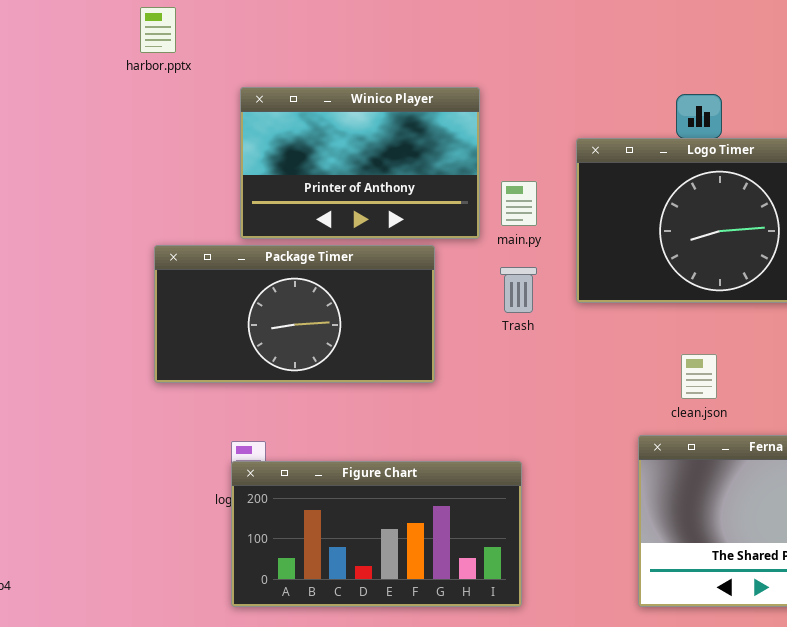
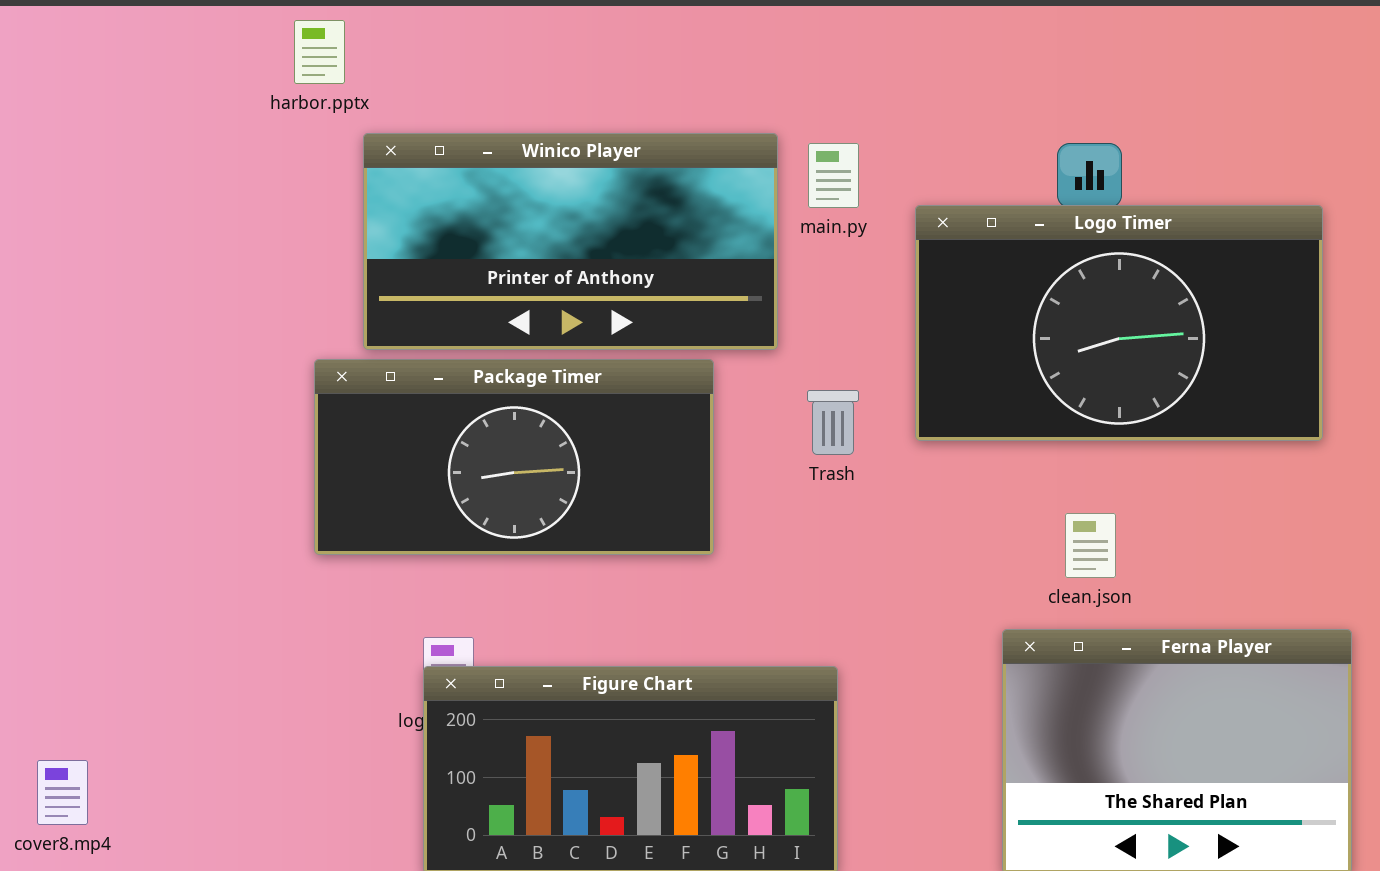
Winico Player: [240,87,480,239] -> [363,133,778,350], resized
main.py: [501,181,537,226] -> [808,143,859,208], moved

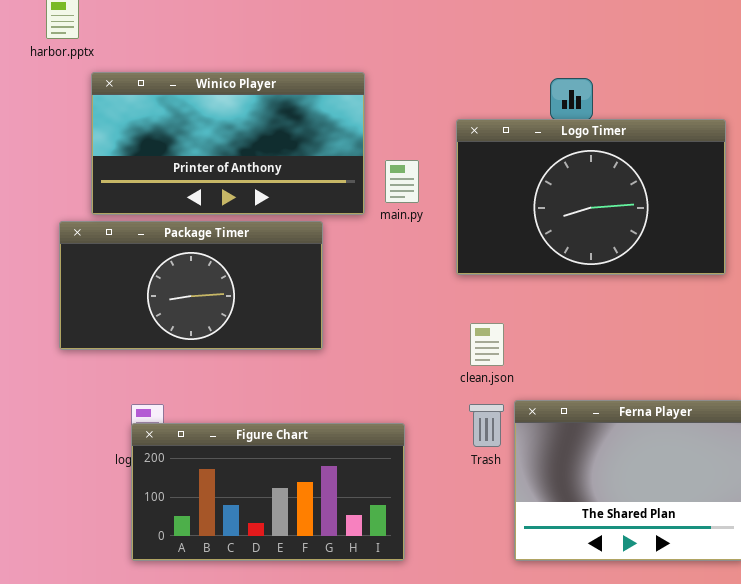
main.py: [808,143,859,208] -> [385,160,419,203], moved
Trash: [807,390,859,455] -> [469,404,504,447], moved
clean.json: [1065,513,1116,578] -> [470,323,504,366], moved

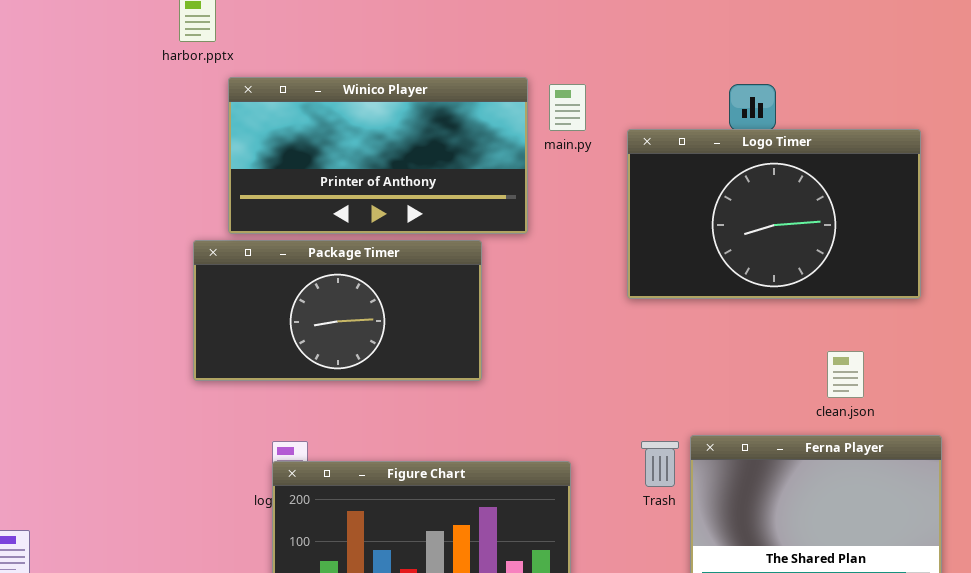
main.py: [385,160,419,203] -> [549,84,586,131], moved
clean.json: [470,323,504,366] -> [827,351,864,398], moved

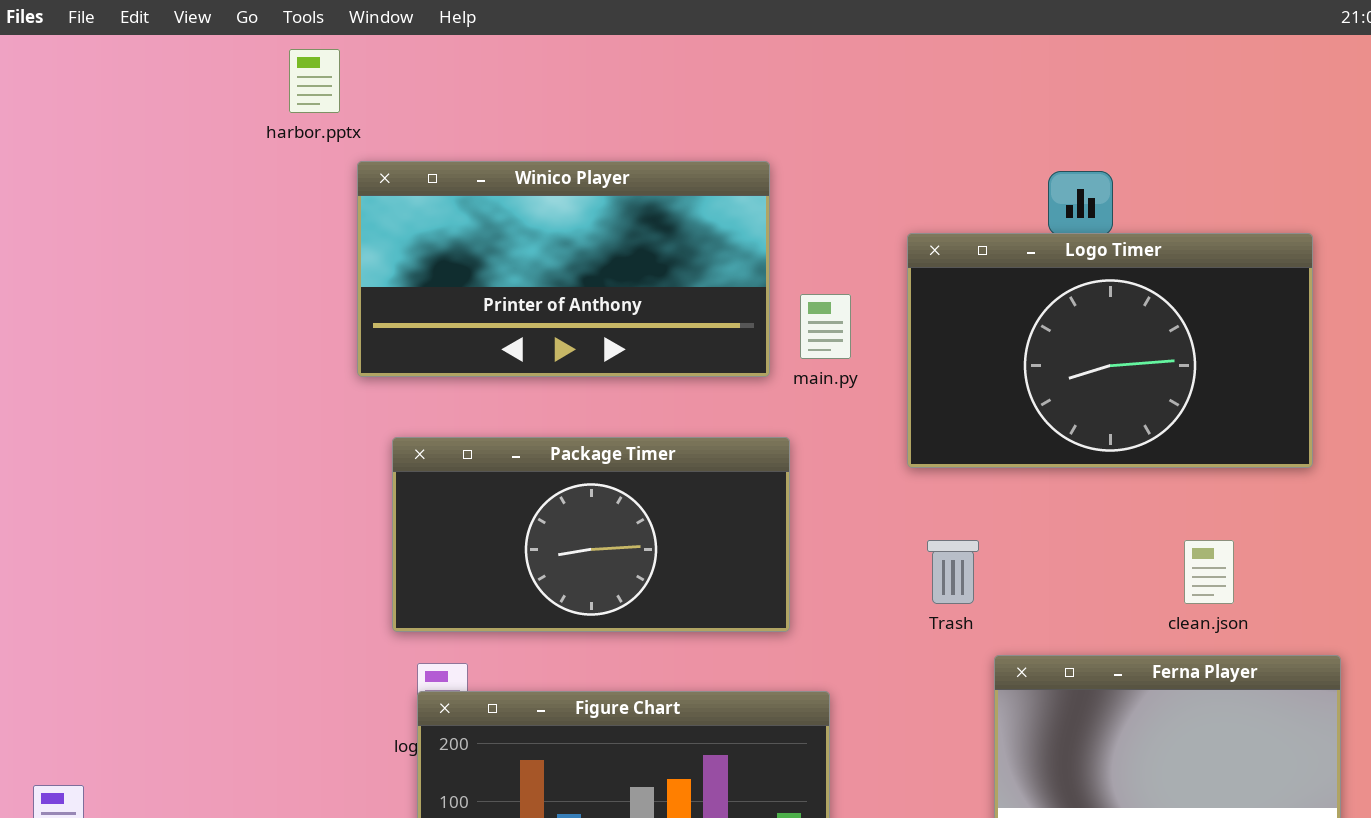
main.py: [549,84,586,131] -> [800,294,851,359], moved
Package Timer: [193,240,482,381] -> [392,437,790,632], moved
Trash: [641,441,679,487] -> [927,540,979,604], moved

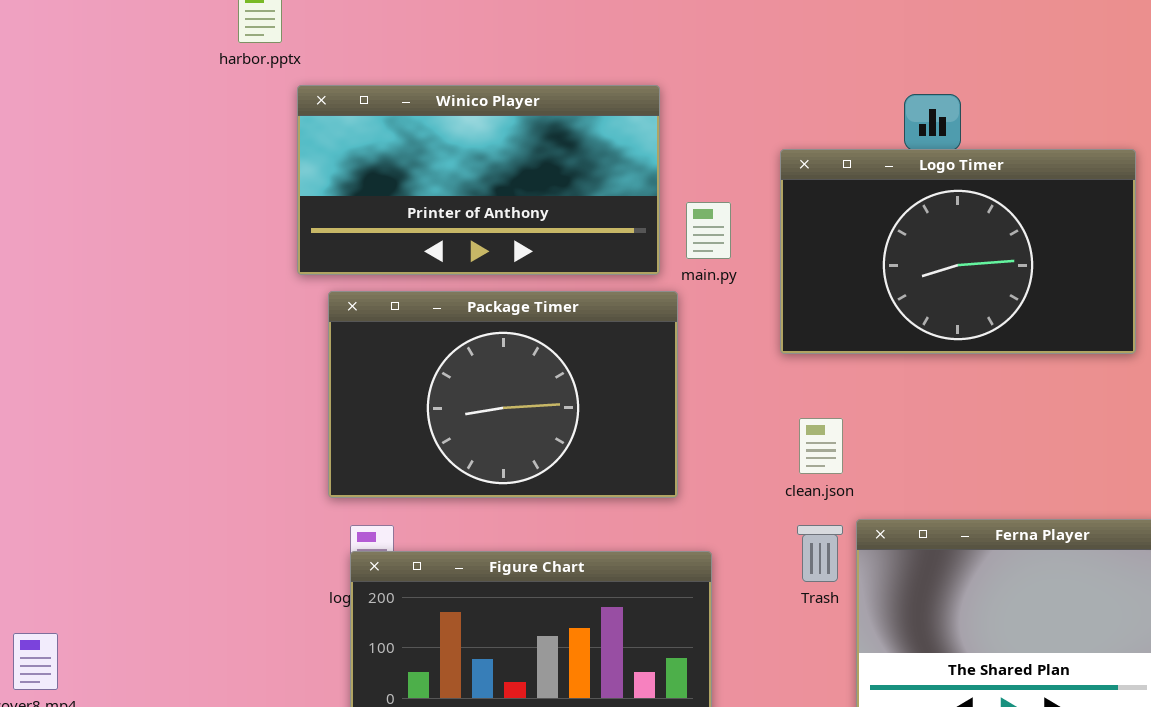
Package Timer: [392,437,790,632] -> [328,291,678,498], resized
Trash: [927,540,979,604] -> [797,525,843,582], moved
clean.json: [1184,540,1234,604] -> [799,418,843,474], moved

